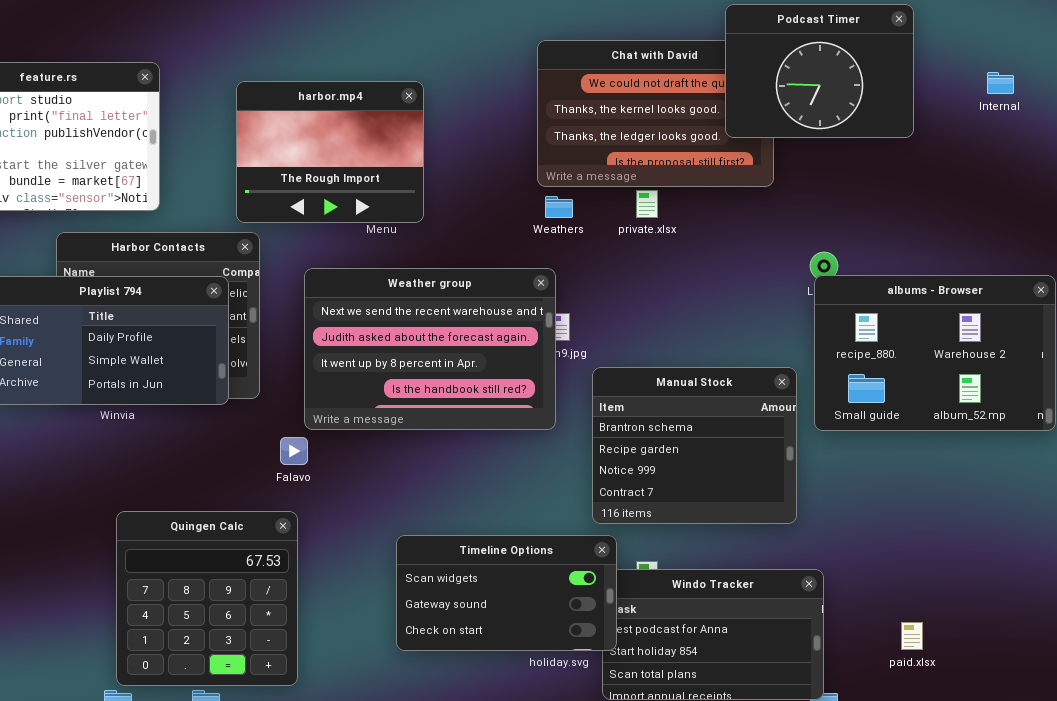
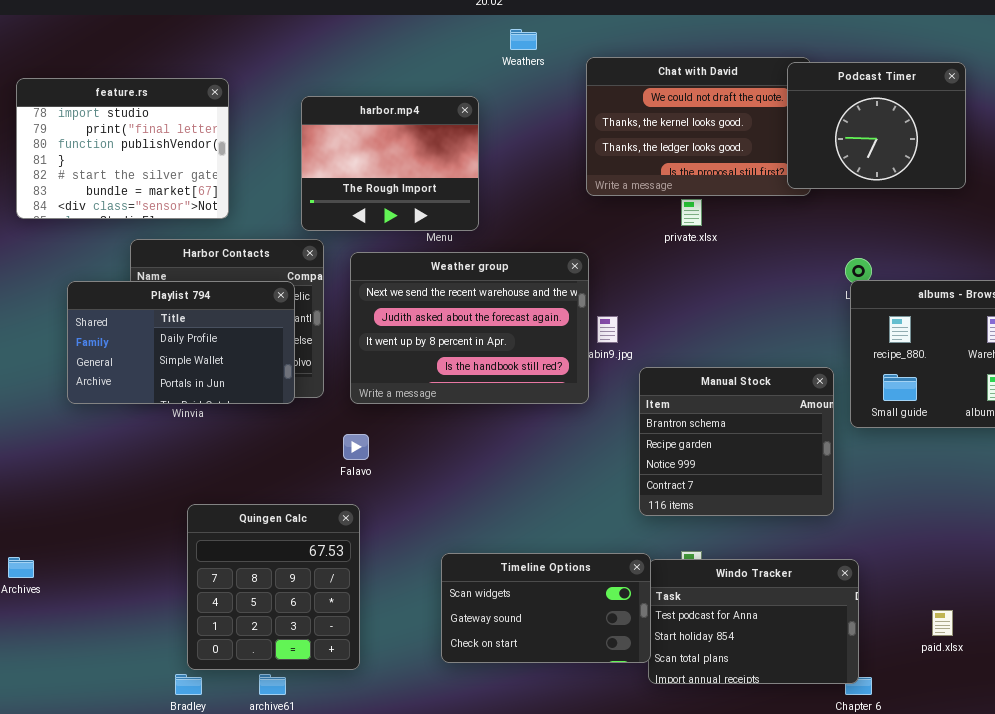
Podcast Timer: [725,4,914,138] -> [787,62,966,189], moved
Weathers: [545,196,573,218] -> [510,29,537,50], moved
Weather group: [304,268,556,430] -> [350,252,589,404], moved
Timeline Options: [396,535,617,651] -> [441,553,651,663], moved

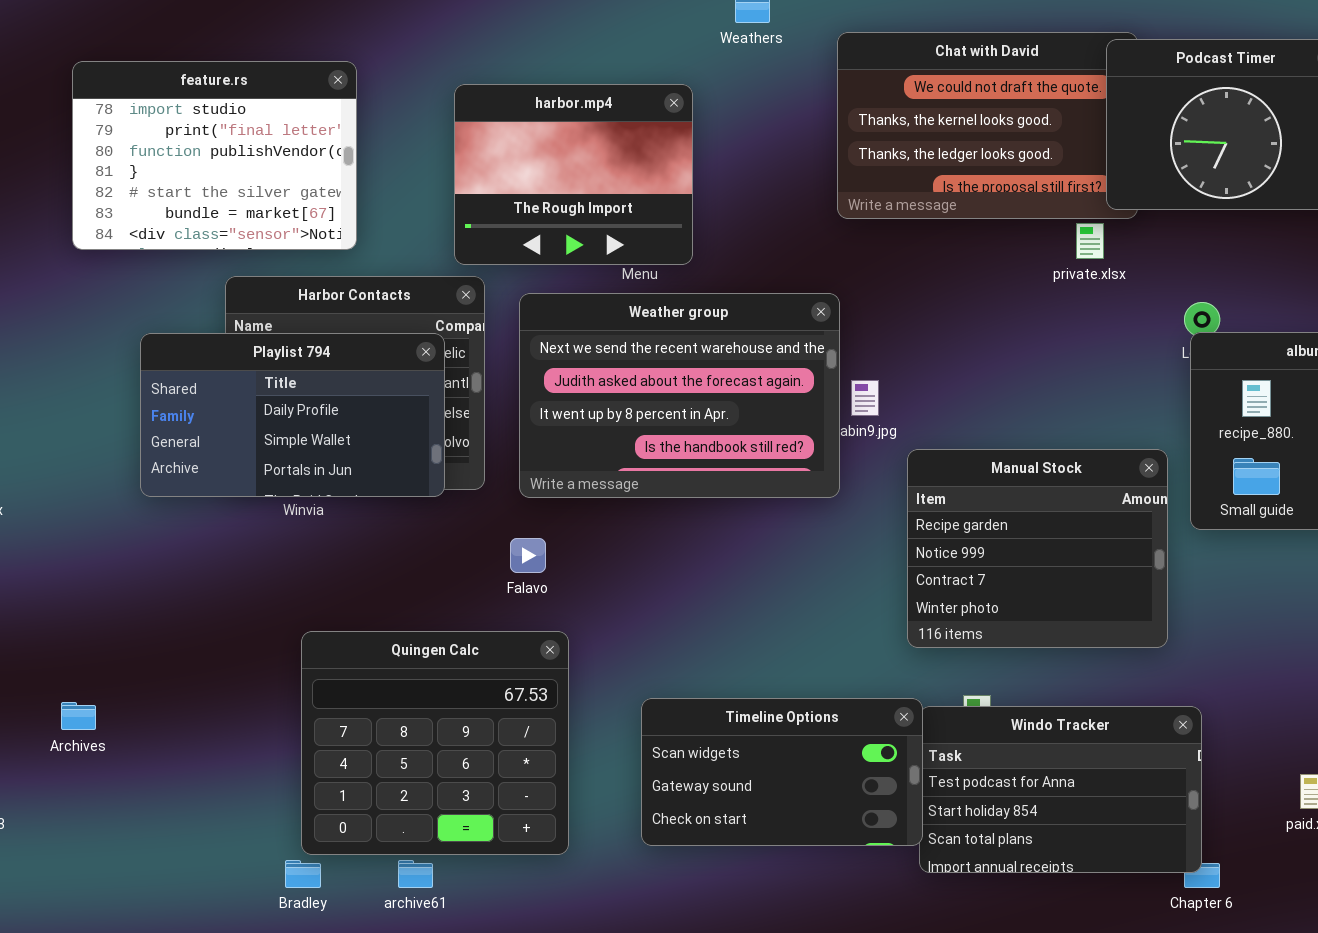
private.xlsx: [681,199,702,226] -> [1076,223,1104,259], moved
Manual Stock: [639,367,834,516] -> [907,449,1168,648], scrolled down 1 row
Quingen Calc: [187,504,360,670] -> [301,631,569,855], resized

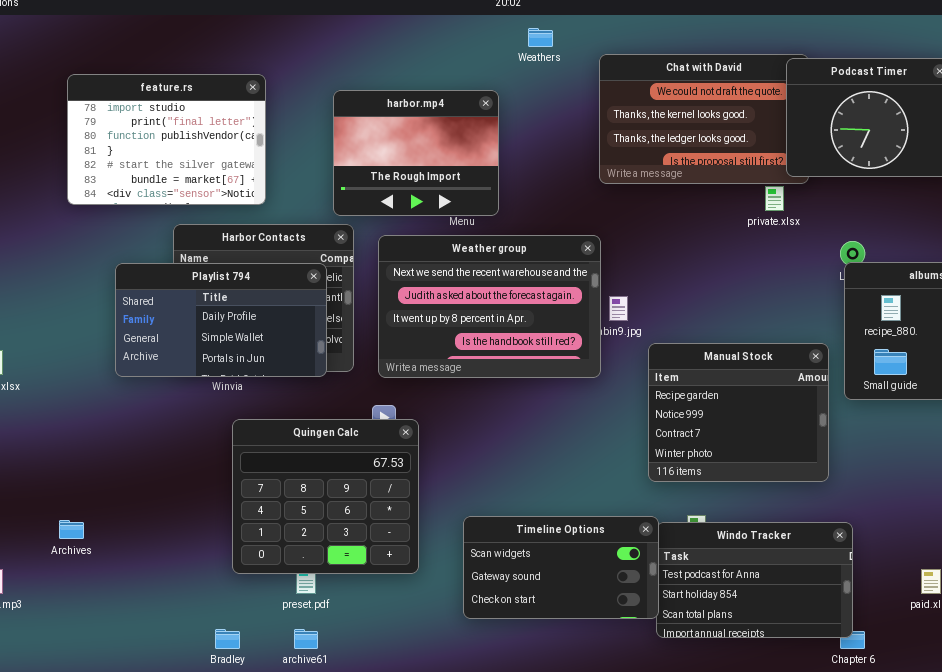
Quingen Calc: [301,631,569,855] -> [232,419,419,574], moved

